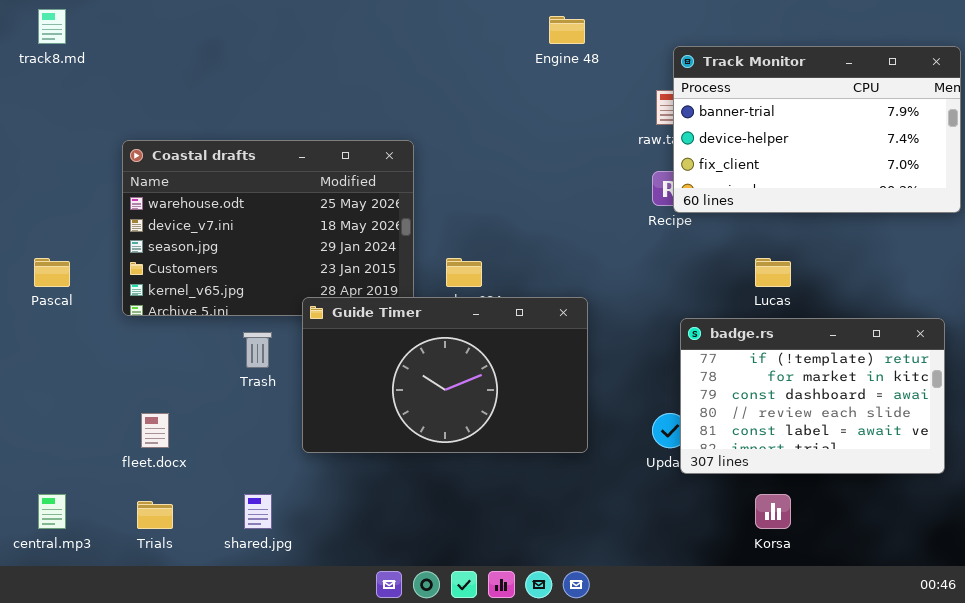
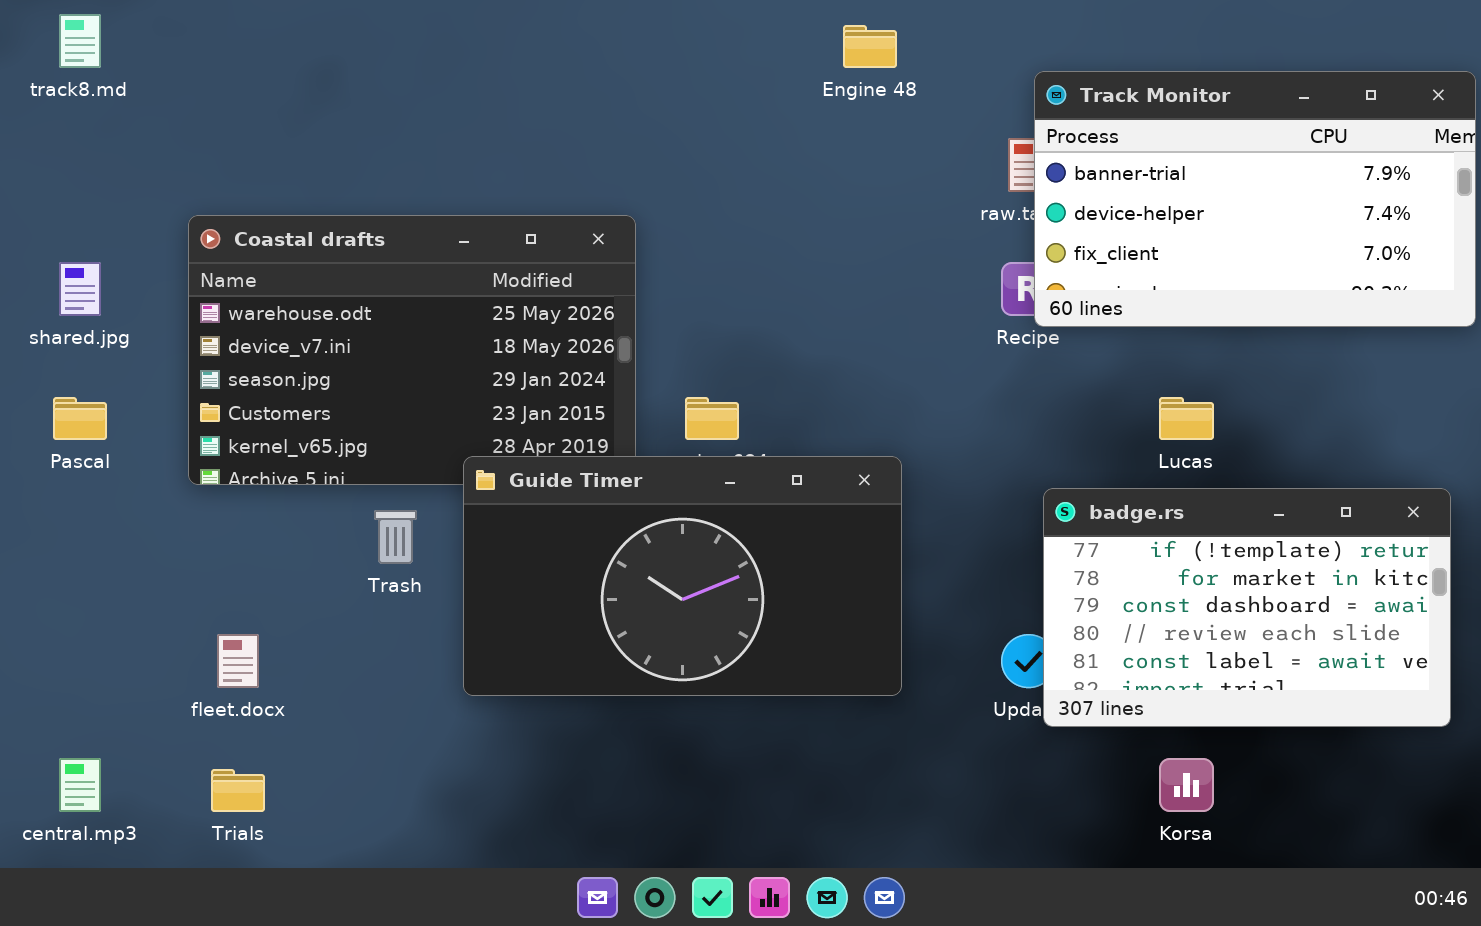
shared.jpg: [244,494,272,529] -> [59,262,101,316], moved

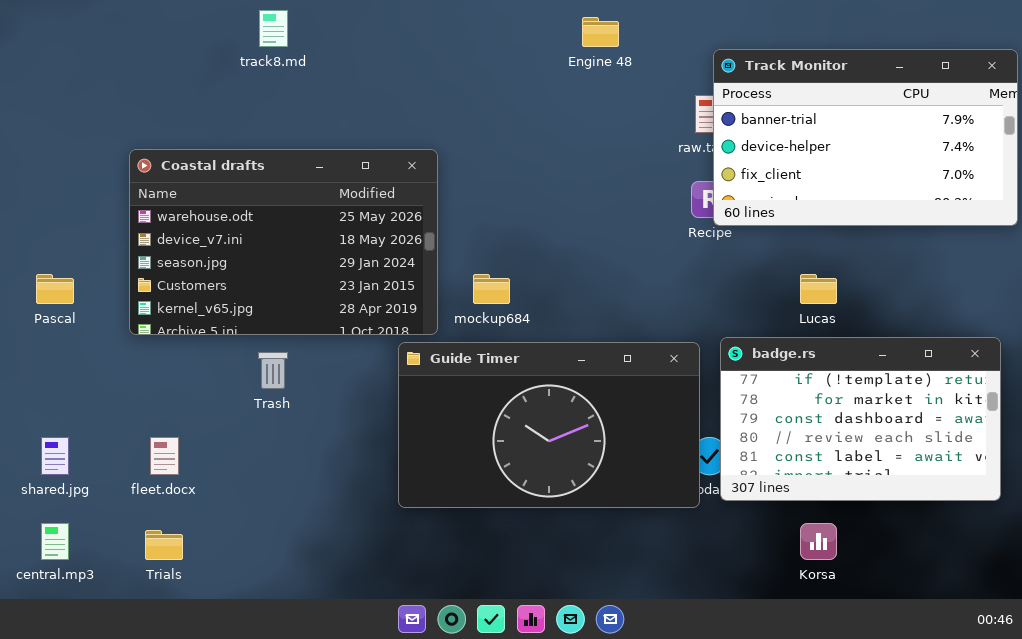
track8.md: [59,14,101,68] -> [259,10,288,47], moved
shared.jpg: [59,262,101,316] -> [41,437,69,475], moved
Guide Timer: [463,456,902,696] -> [398,342,700,508], moved

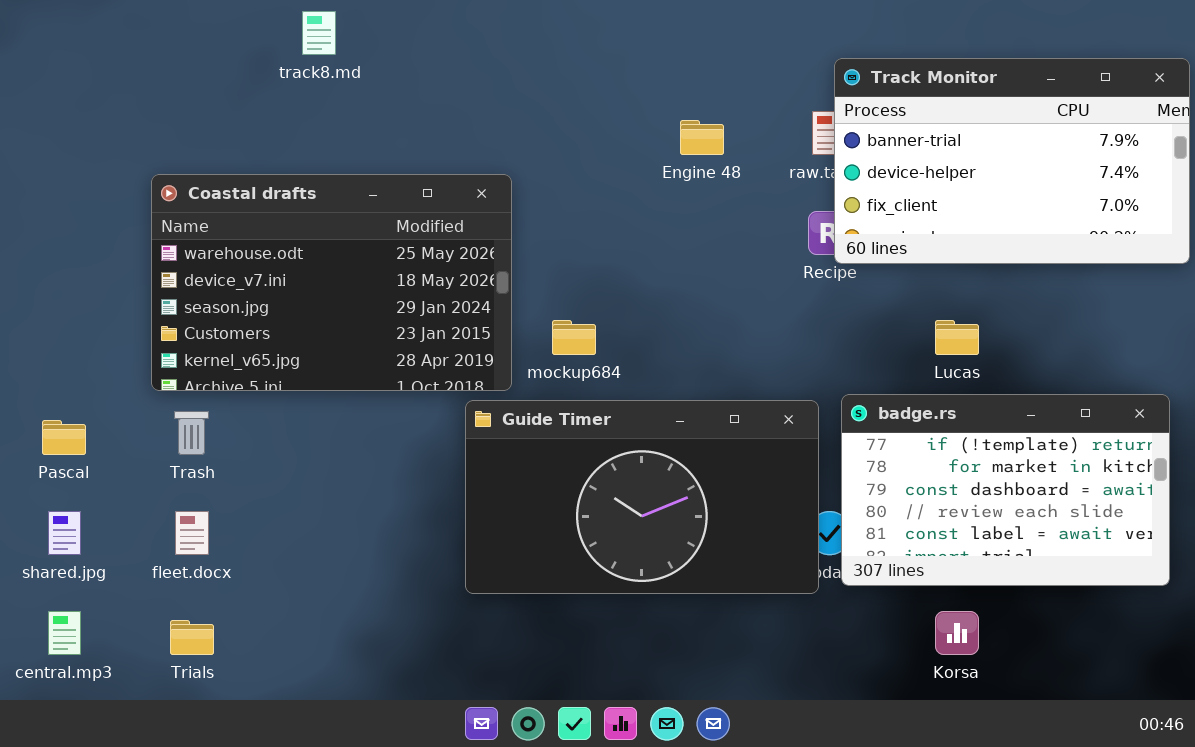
Engine 48: [582,17,619,47] -> [680,120,724,155], moved
Pascal: [36,274,74,304] -> [42,420,86,455], moved
Trash: [258,352,288,389] -> [174,411,209,455], moved

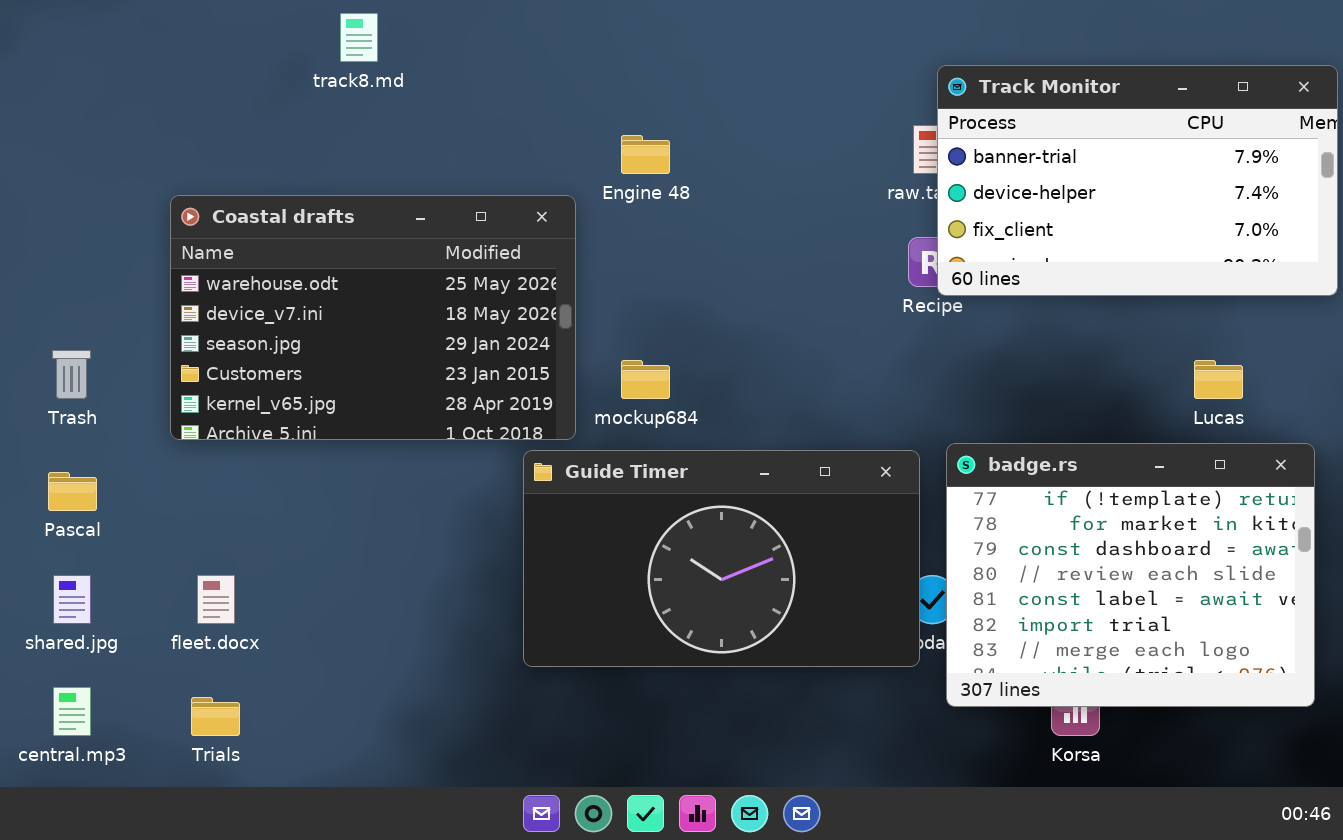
Engine 48: [680,120,724,155] -> [621,135,670,174], moved
Lucas: [935,320,979,355] -> [1194,360,1243,399], moved
badge.rs: [841,394,1170,586] -> [946,443,1315,707], resized
Trash: [174,411,209,455] -> [52,350,91,399], moved

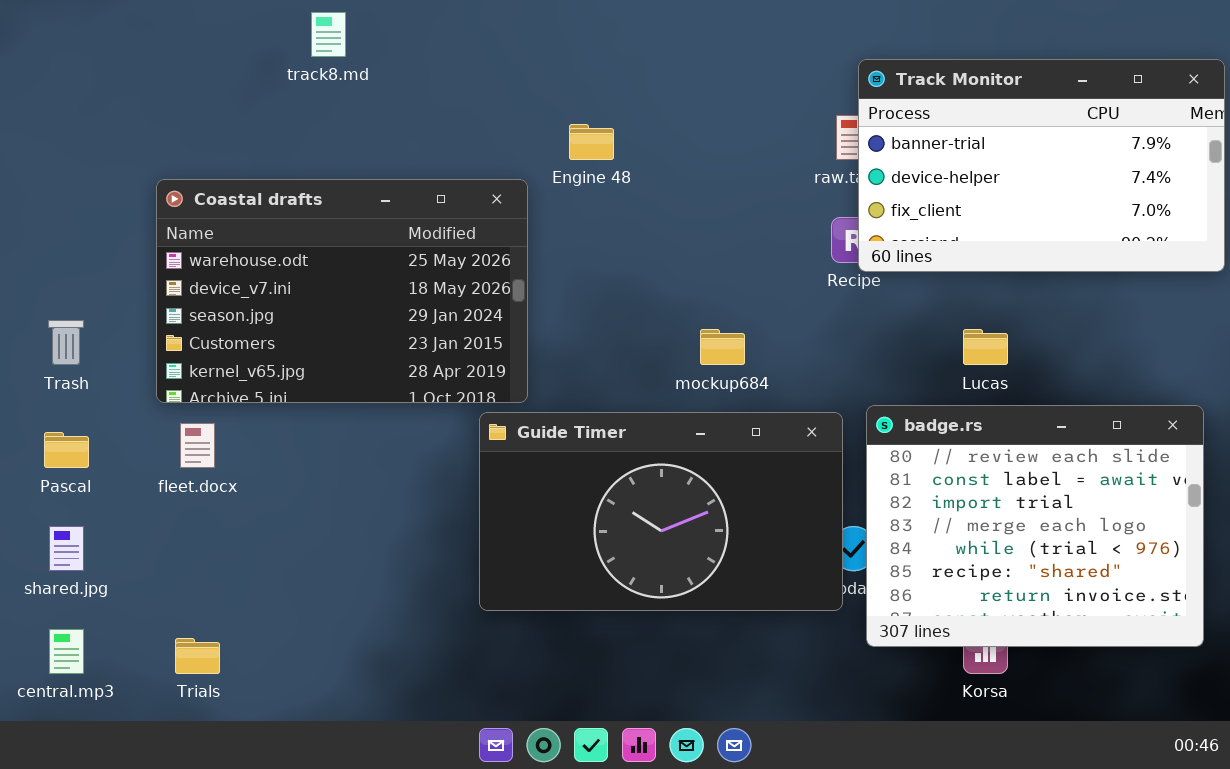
mockup684: [621,360,670,399] -> [700,329,745,365], moved
Lucas: [1194,360,1243,399] -> [963,329,1008,365], moved
badge.rs: [946,443,1315,707] -> [866,405,1204,647], scrolled down 3 rows
fleet.docx: [197,575,235,624] -> [180,423,215,468], moved

